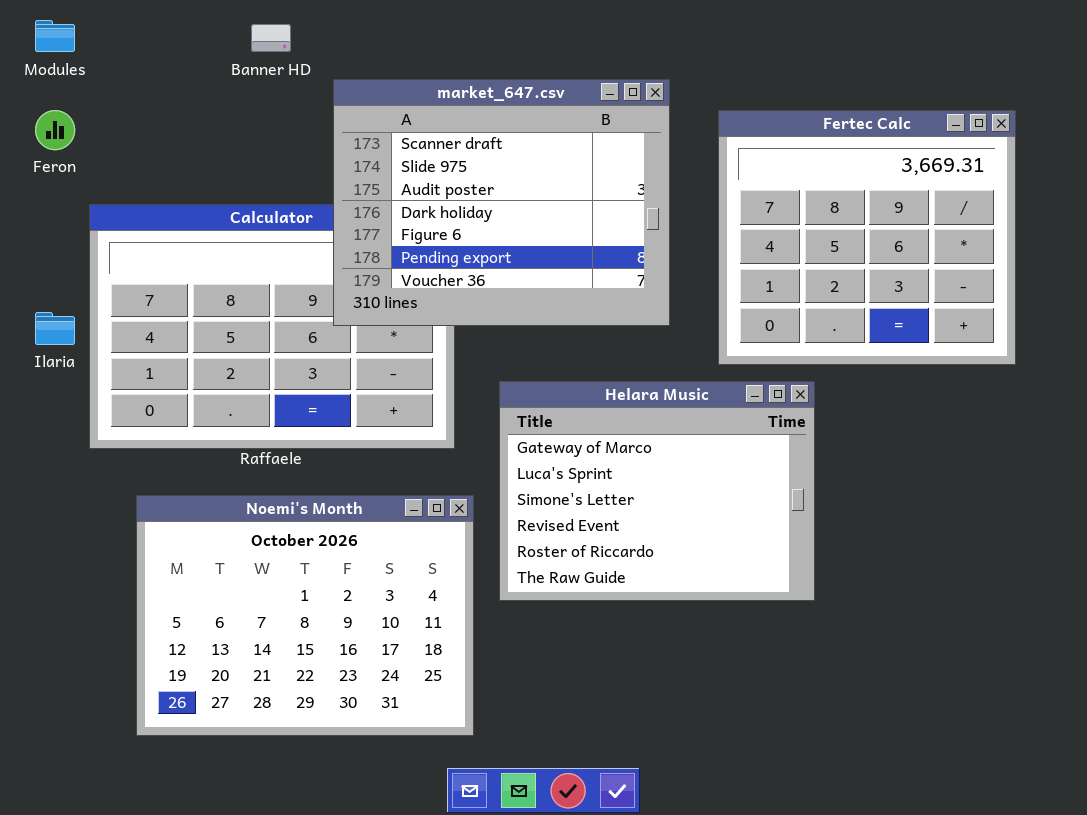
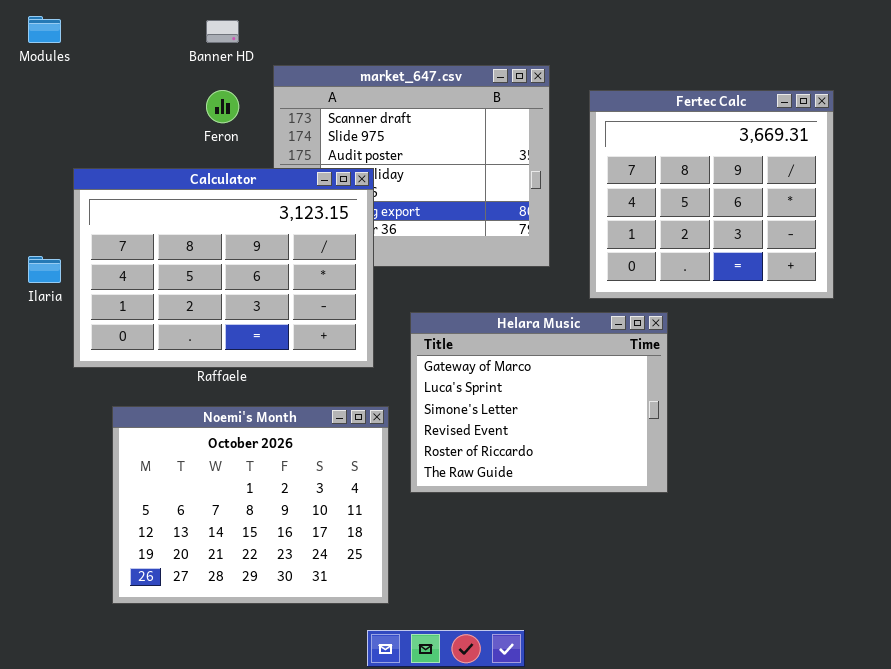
Feron: [35,110,75,150] -> [206,90,239,123], moved
Calculator: [89,204,455,449] -> [73,168,374,368], raised

